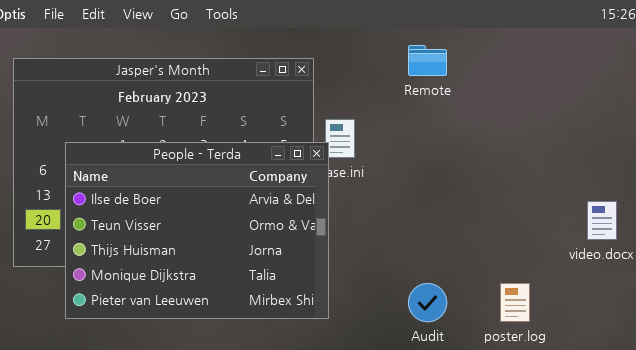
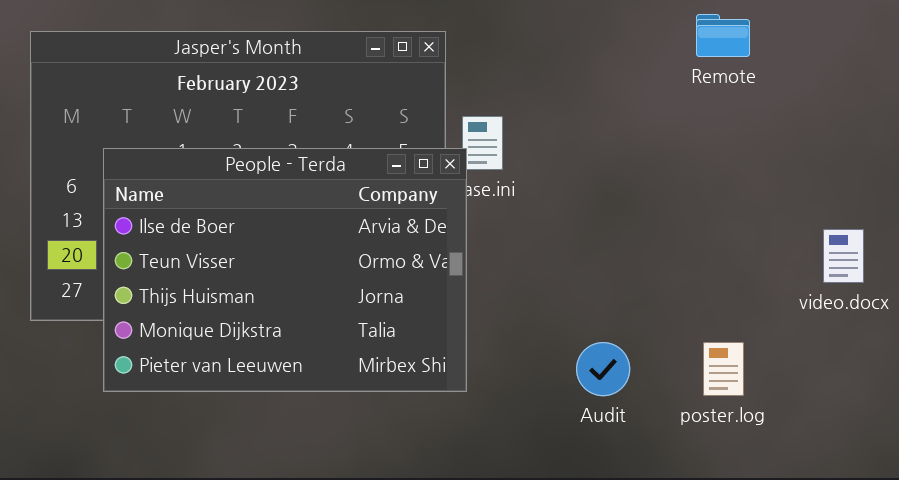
Remote: [408,45,447,76] -> [696,14,750,57], moved

